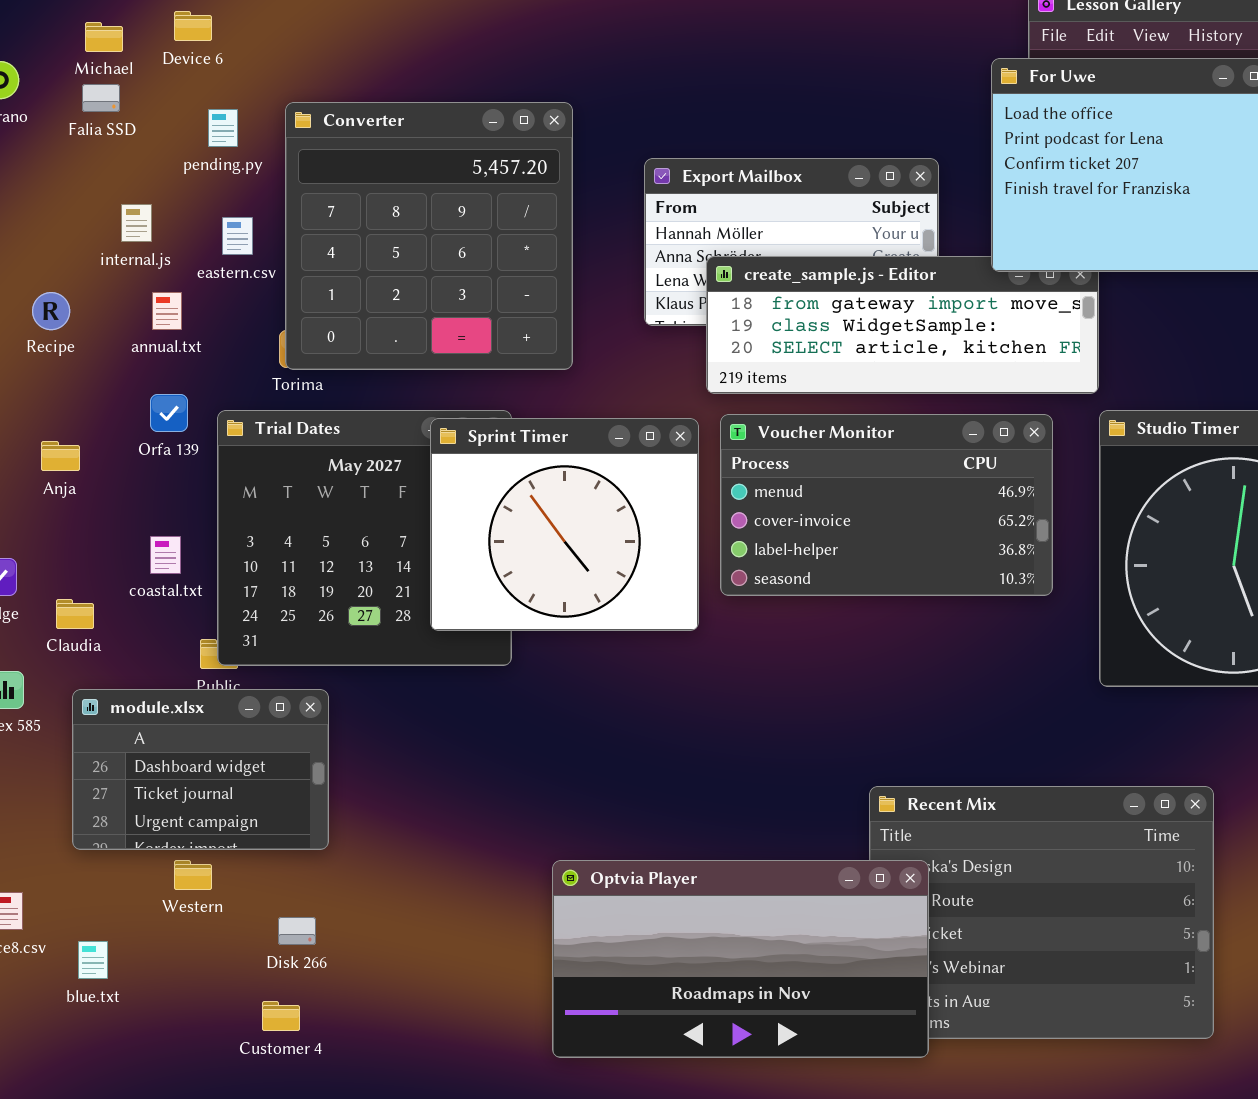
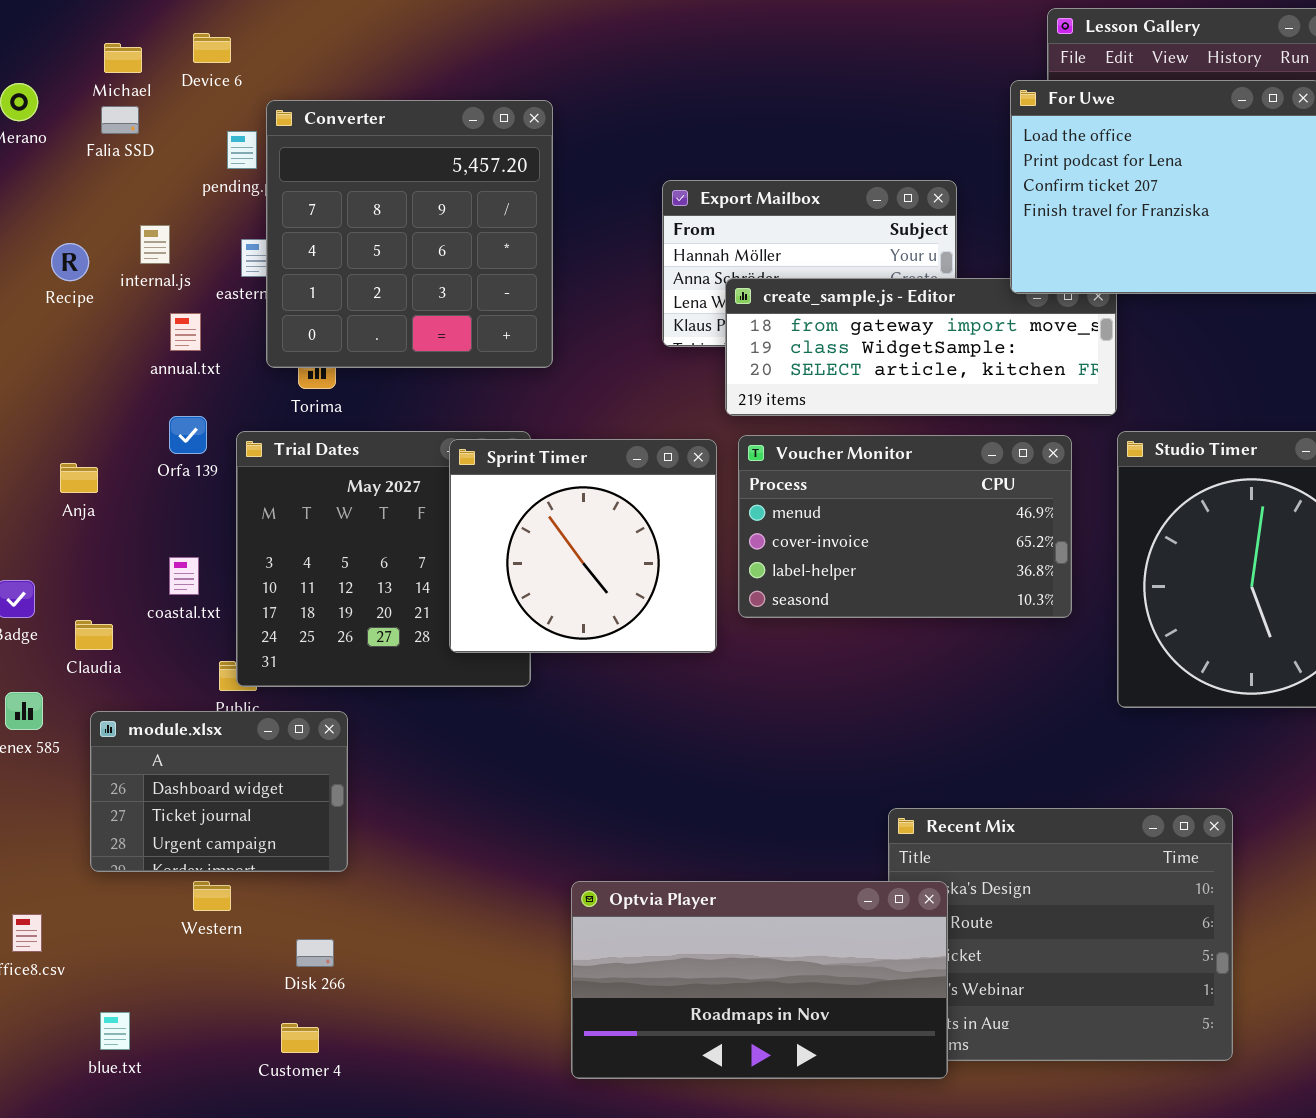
Converter: [285,102,573,370] -> [266,100,553,368], moved
Recipe: [32,292,70,330] -> [51,243,89,281], moved
blue.txt: [78,941,108,979] -> [100,1012,130,1050], moved

